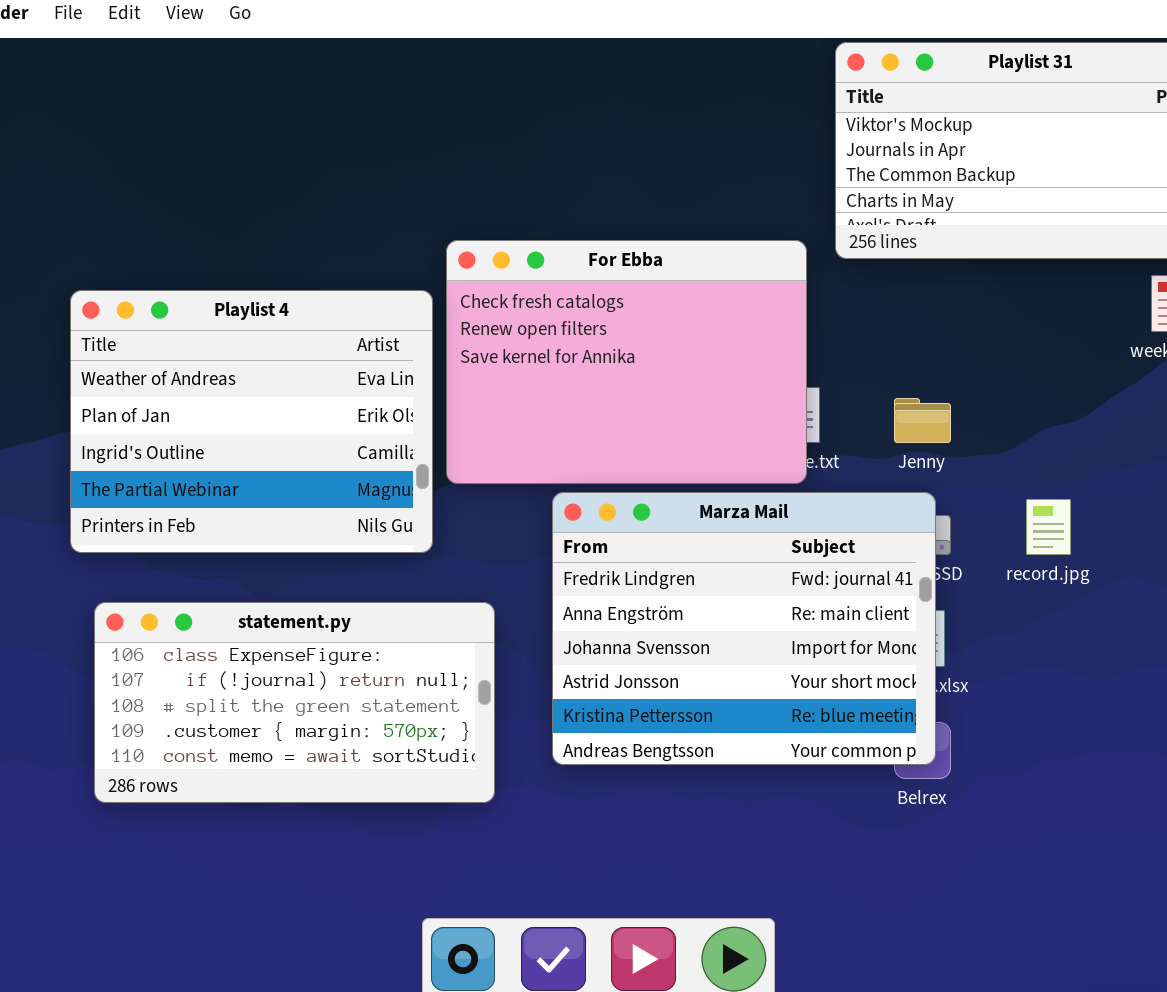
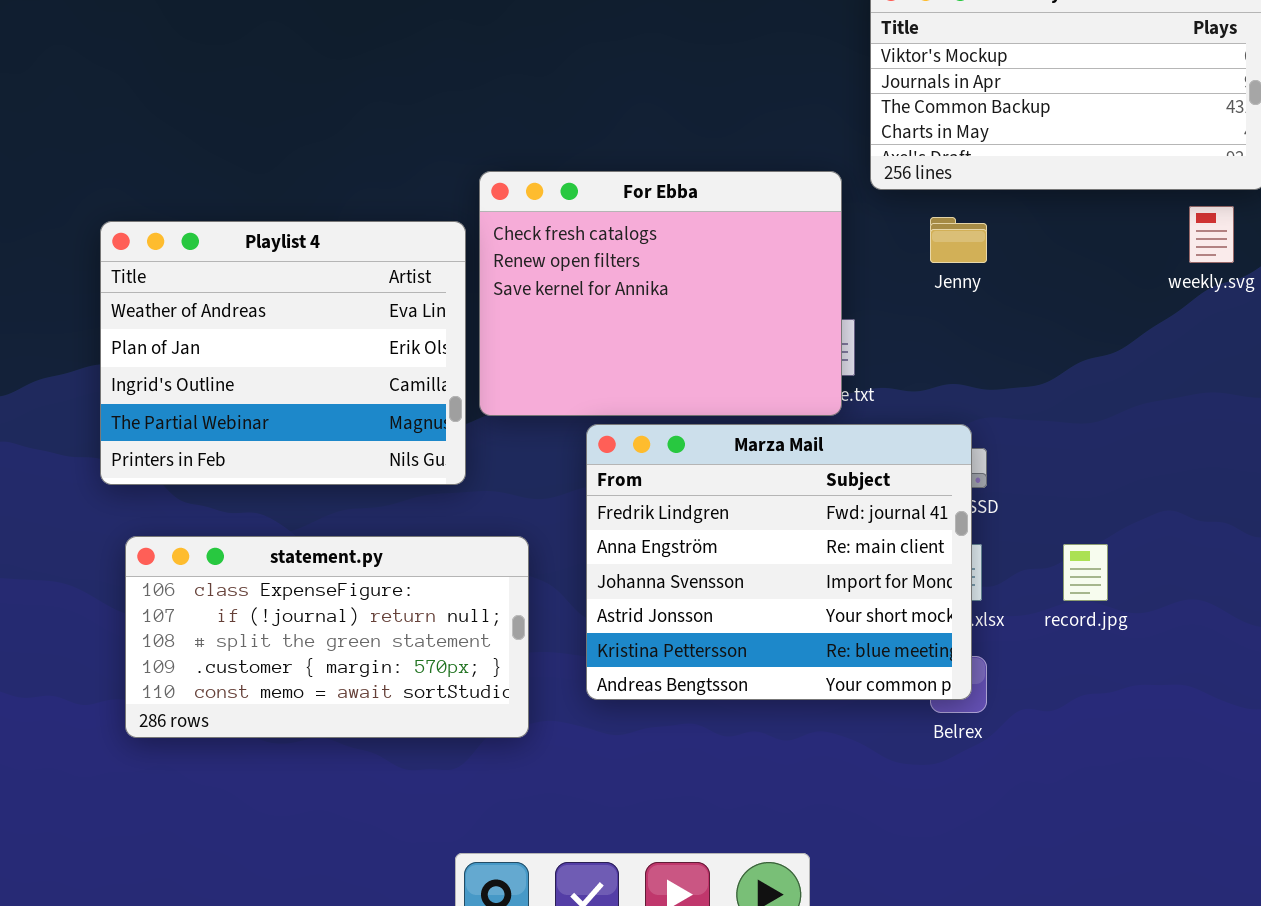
Jenny: [894,398,951,443] -> [930,217,987,263], moved
record.jpg: [1026,499,1071,555] -> [1063,544,1108,601], moved

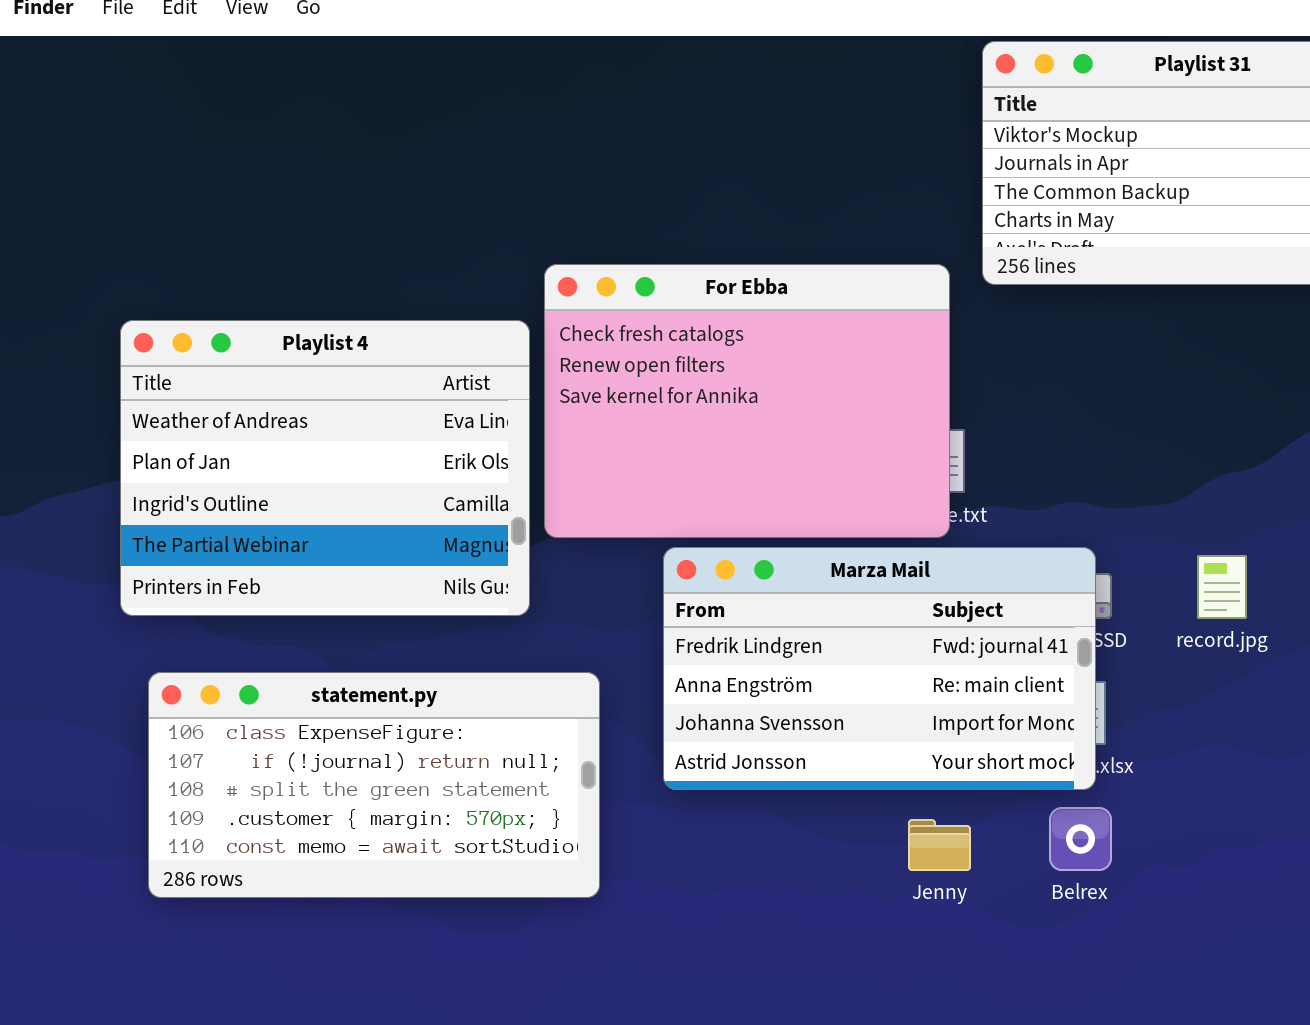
Jenny: [930,217,987,263] -> [908,819,971,871], moved
Marza Mail: [586,424,972,700] -> [663,547,1096,790], resized
record.jpg: [1063,544,1108,601] -> [1197,555,1247,619], moved

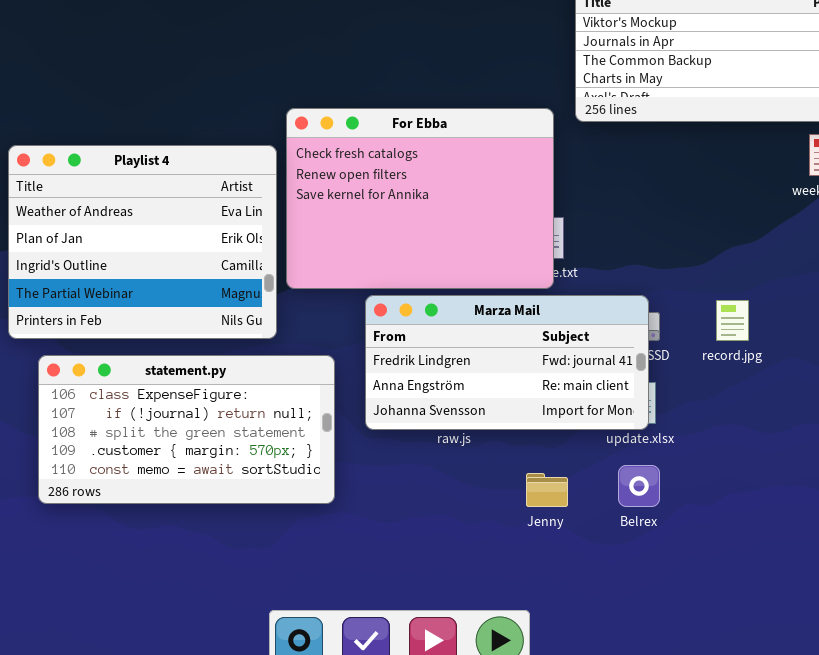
Marza Mail: [663,547,1096,790] -> [365,295,649,430], resized
statement.py: [148,672,600,898] -> [38,355,335,504], moved

